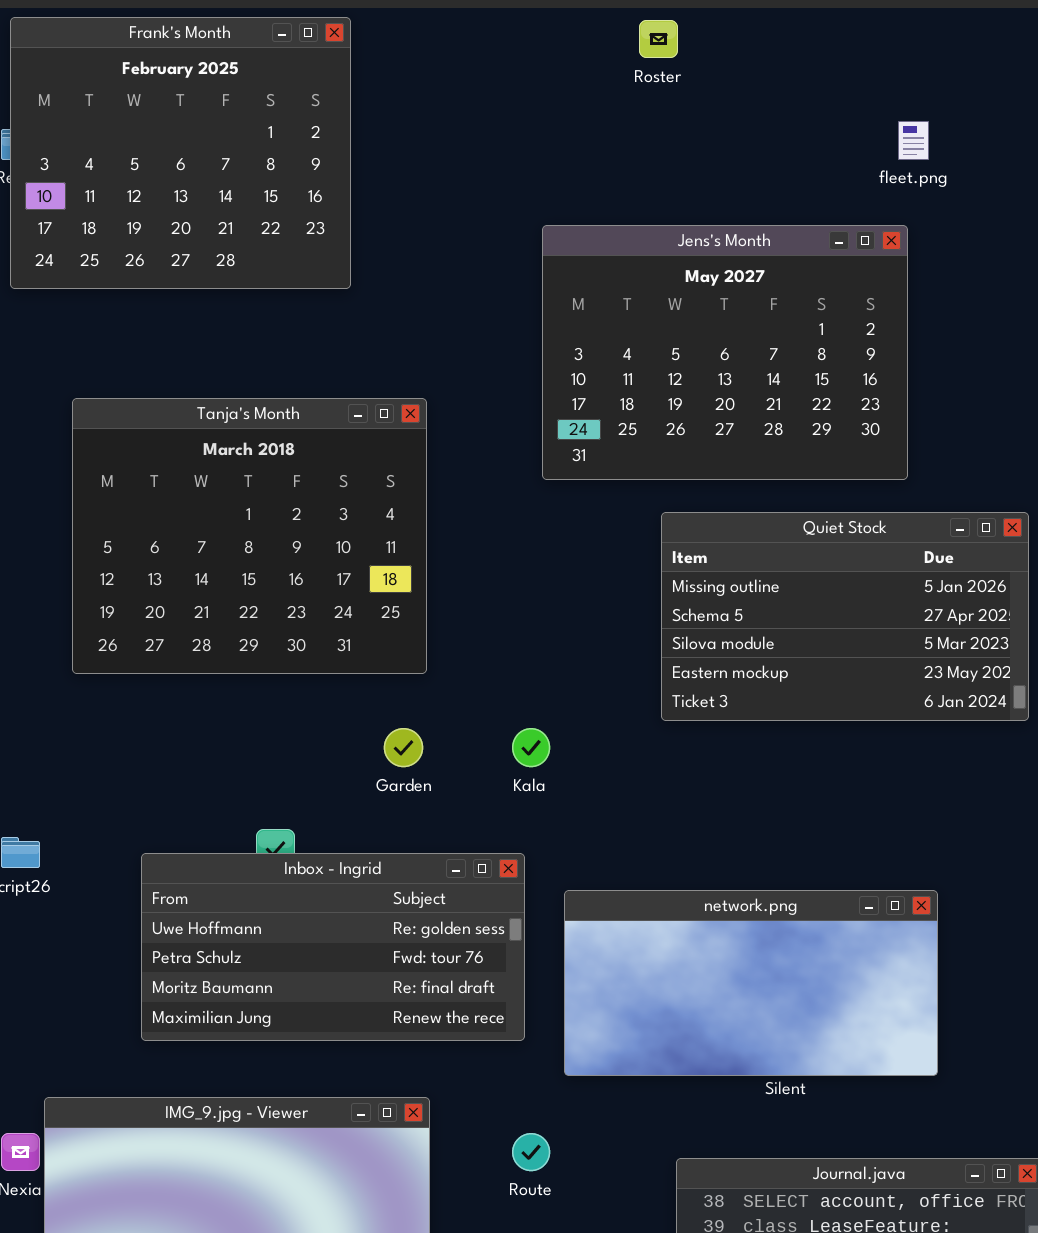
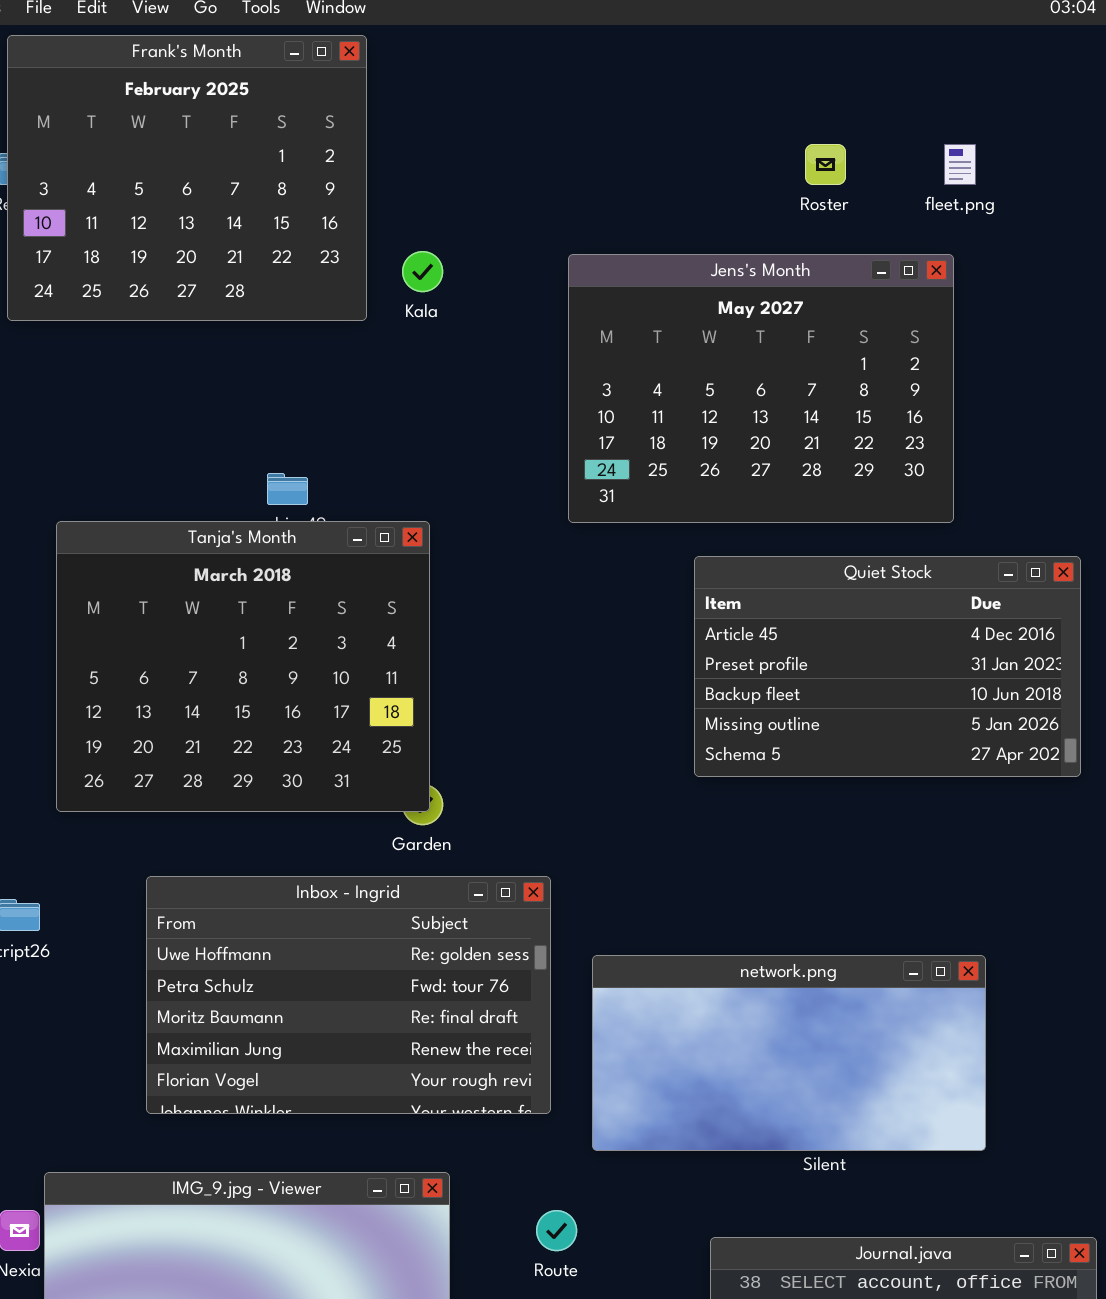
Roster: [639,20,678,58] -> [805,144,846,185], moved
Tanja's Month: [72,398,427,674] -> [56,521,430,812], moved
Quiet Stock: [661,512,1029,721] -> [694,556,1081,777], scrolled up 3 rows
Kala: [512,728,550,767] -> [402,251,443,292], moved
Inbox - Ingrid: [141,853,525,1041] -> [146,876,551,1114], resized

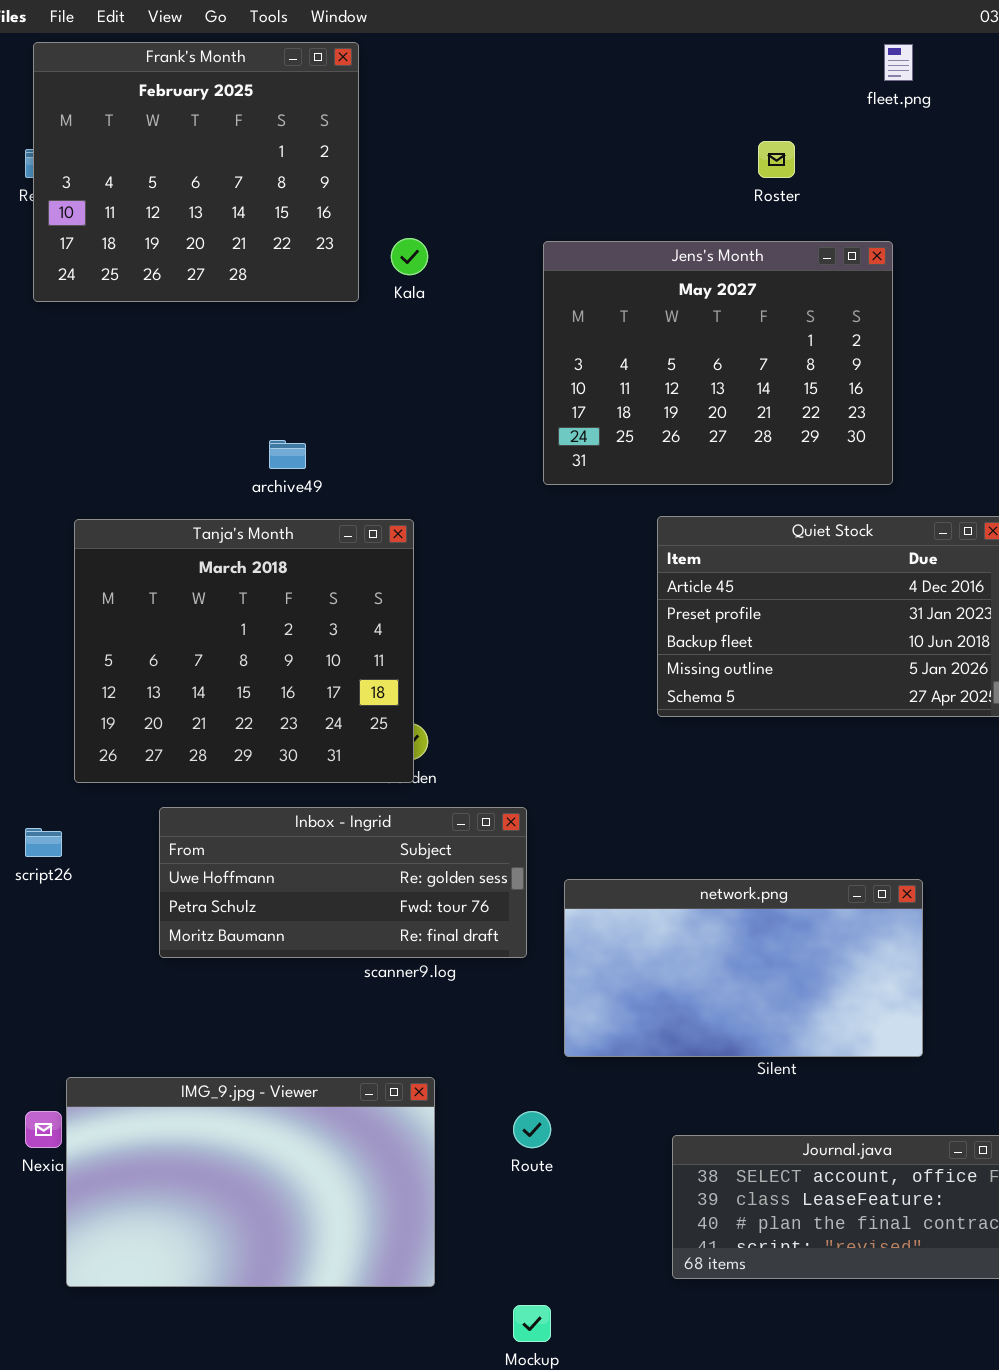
fleet.png: [944,144,976,185] -> [884,44,913,81], moved
Tanja's Month: [56,521,430,812] -> [74,519,414,783], moved
Inbox - Ingrid: [146,876,551,1114] -> [159,807,527,958], resized

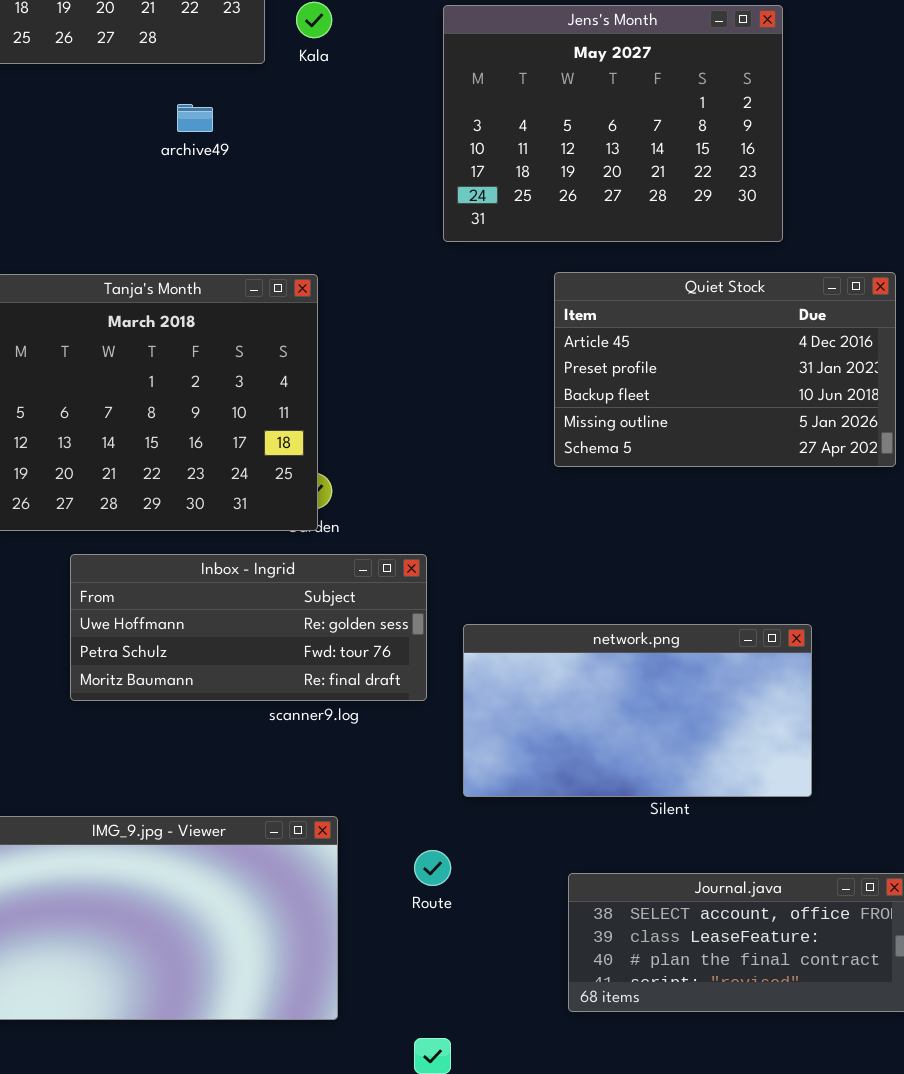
archive49: [269,440,306,469] -> [177,104,213,132], moved

